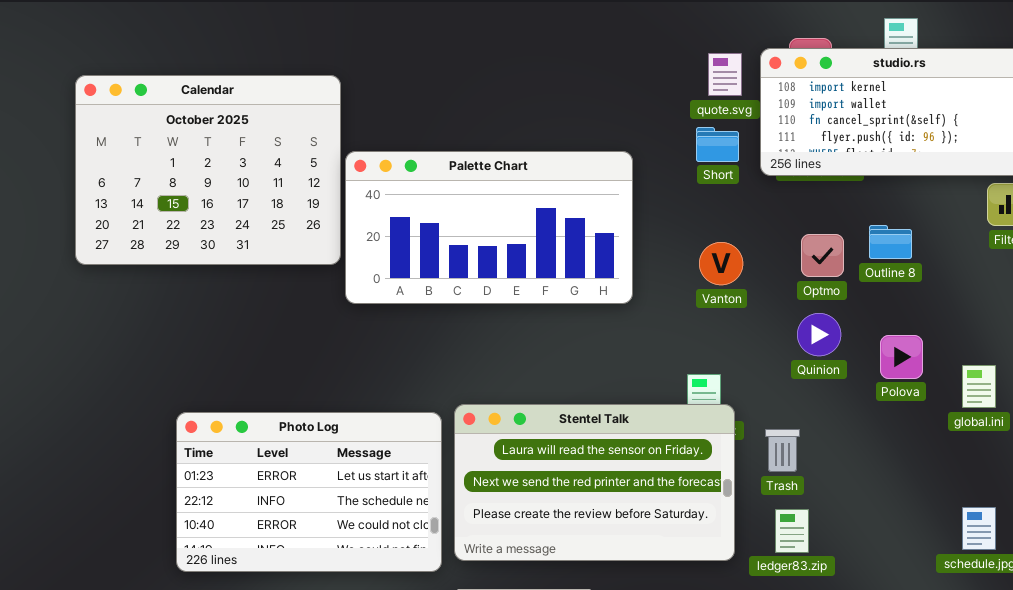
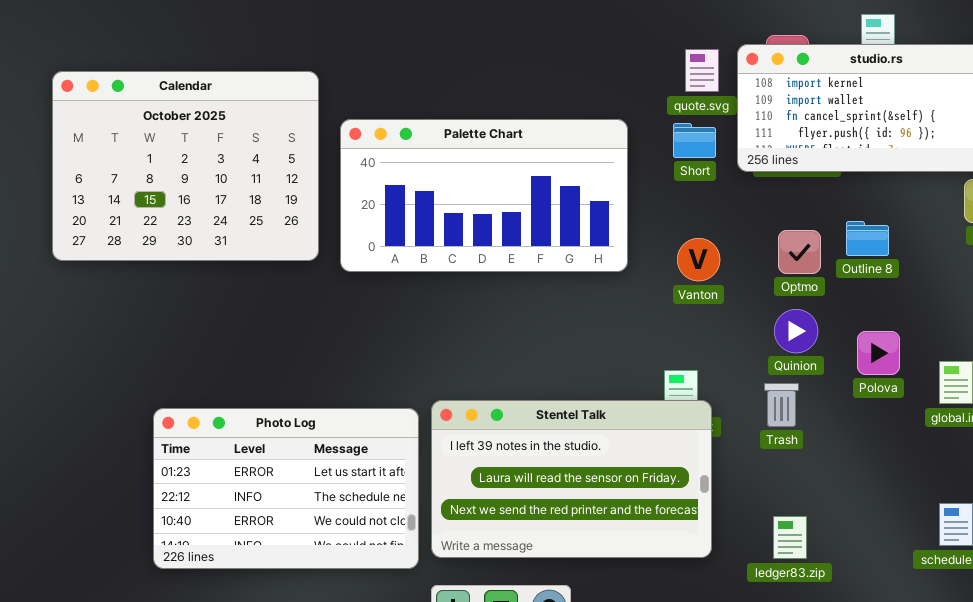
Palette Chart: [345,151,633,304] -> [340,119,628,272], moved
Stentel Talk: [454,404,735,561] -> [431,400,712,558], scrolled up 1 row
Trash: [765,429,800,472] -> [764,383,799,427], moved
ledger83.zip: [775,509,809,553] -> [773,516,807,559], moved

